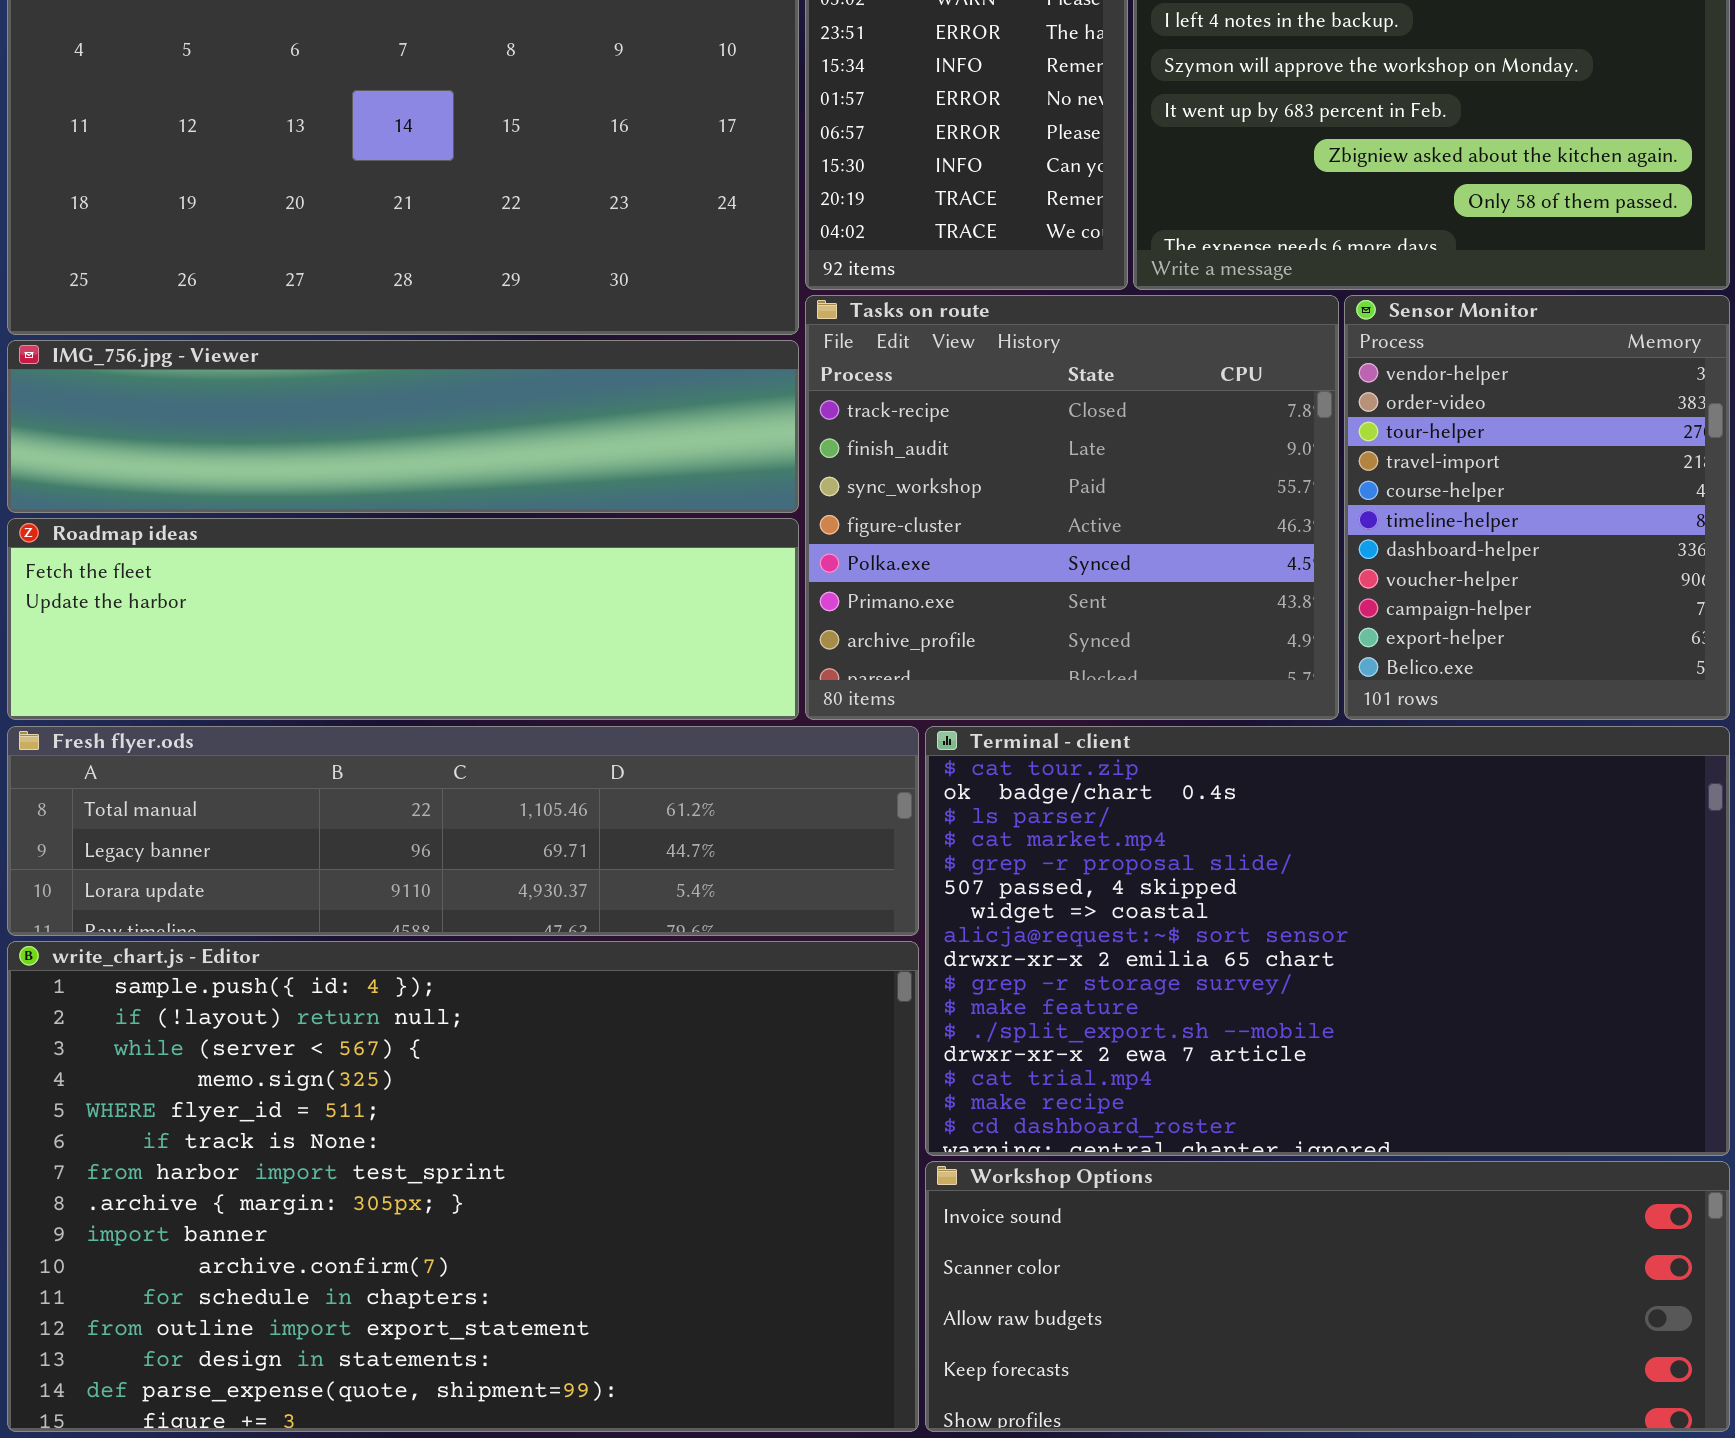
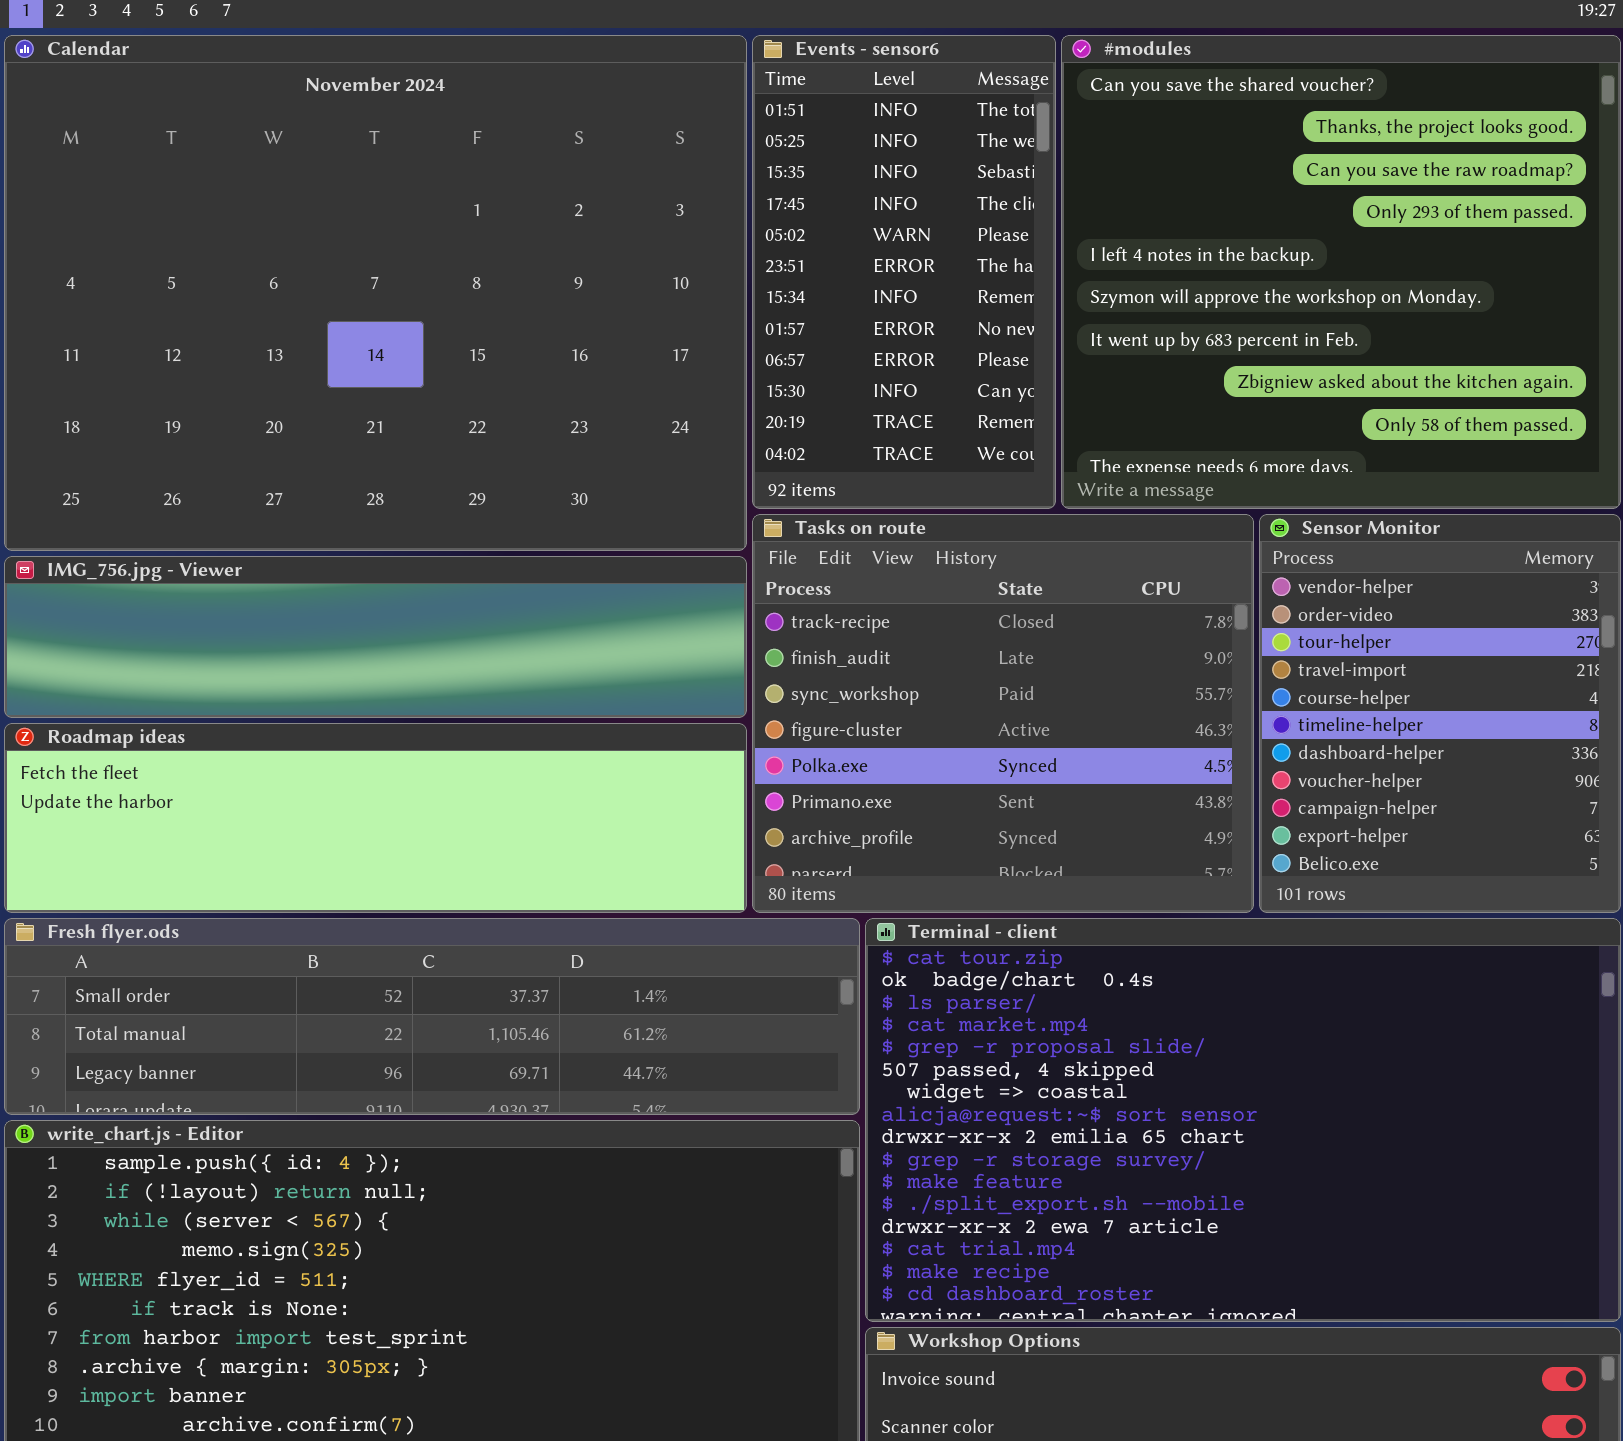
Fresh flyer.ods: [7,726,919,936] -> [4,918,860,1115], scrolled up 1 row

